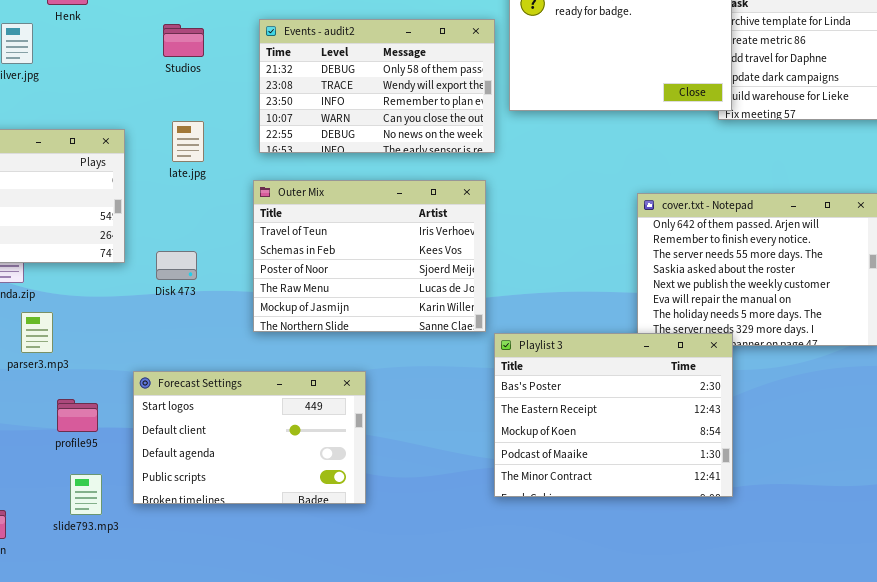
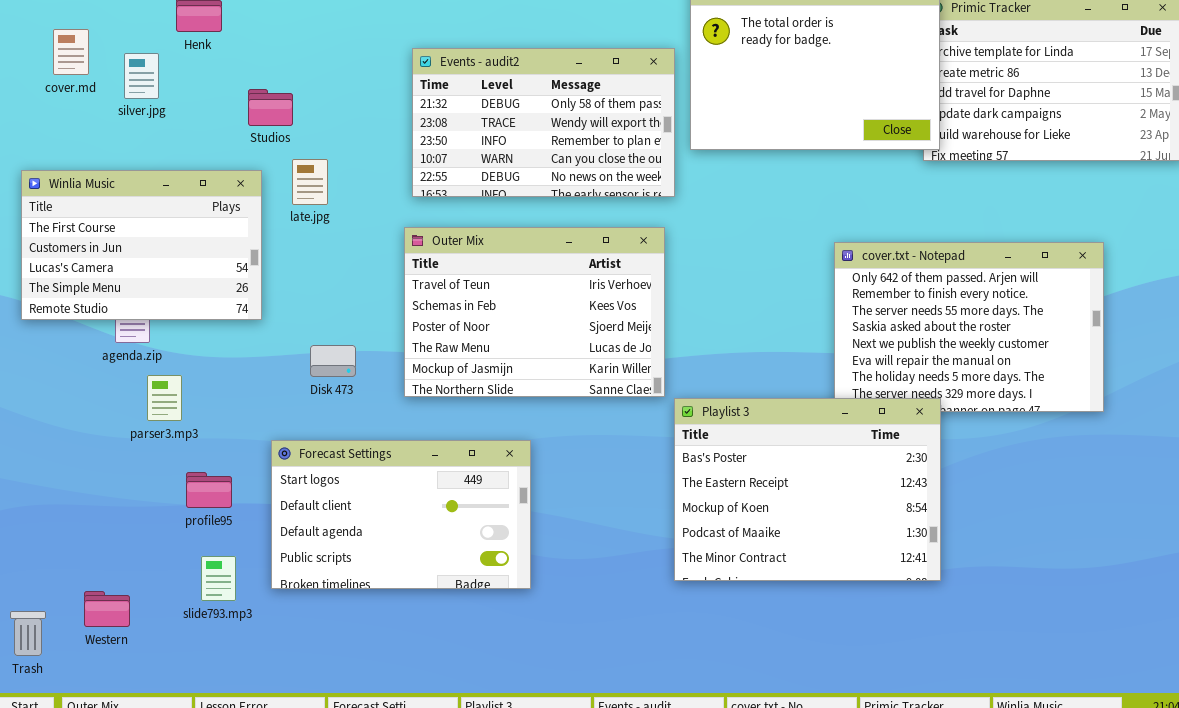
Studios: [163,24,204,57] -> [248,89,293,126], moved
late.jpg: [172,121,204,162] -> [292,159,328,205], moved
Disk 473: [156,251,197,280] -> [310,345,356,377], moved

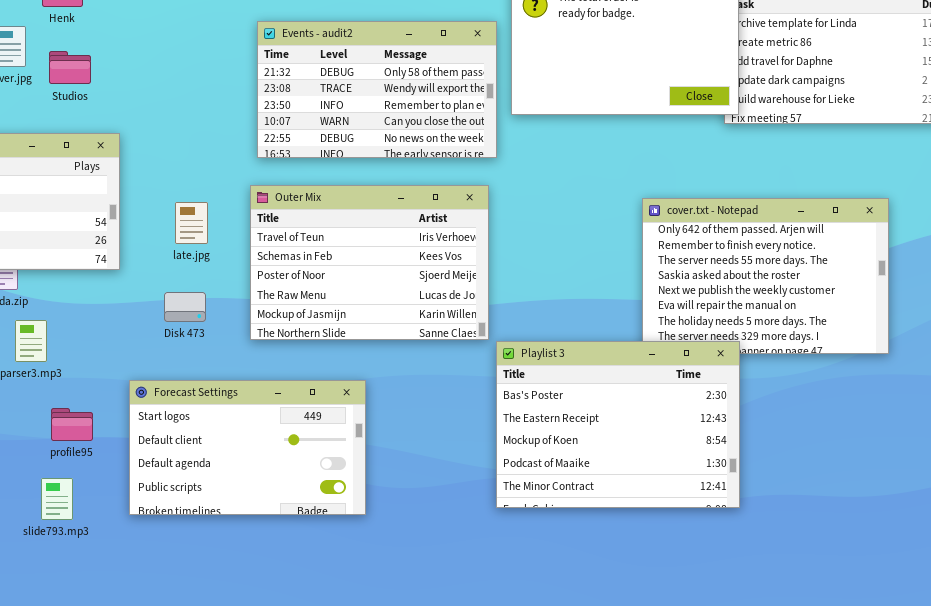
Studios: [248,89,293,126] -> [49,51,91,84], moved
late.jpg: [292,159,328,205] -> [175,202,208,244], moved
slide793.mp3: [201,556,236,601] -> [41,478,73,520], moved

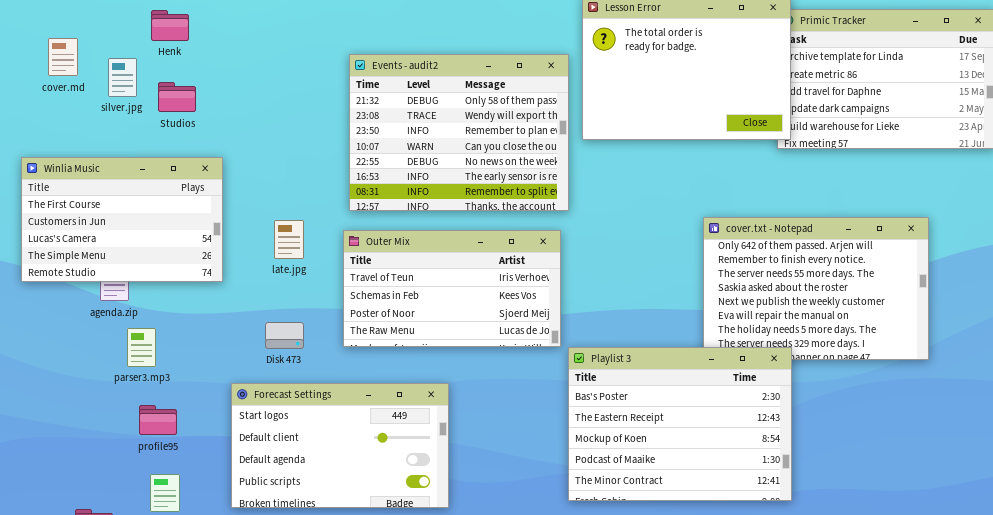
Events - audit2: [257,21,497,158] -> [349,54,569,211], resized
Outer Mix: [250,185,489,340] -> [343,230,561,347], resized
Disk 473: [164,292,206,322] -> [265,322,304,349], moved
profile95: [51,408,93,441] -> [139,405,177,435], moved

